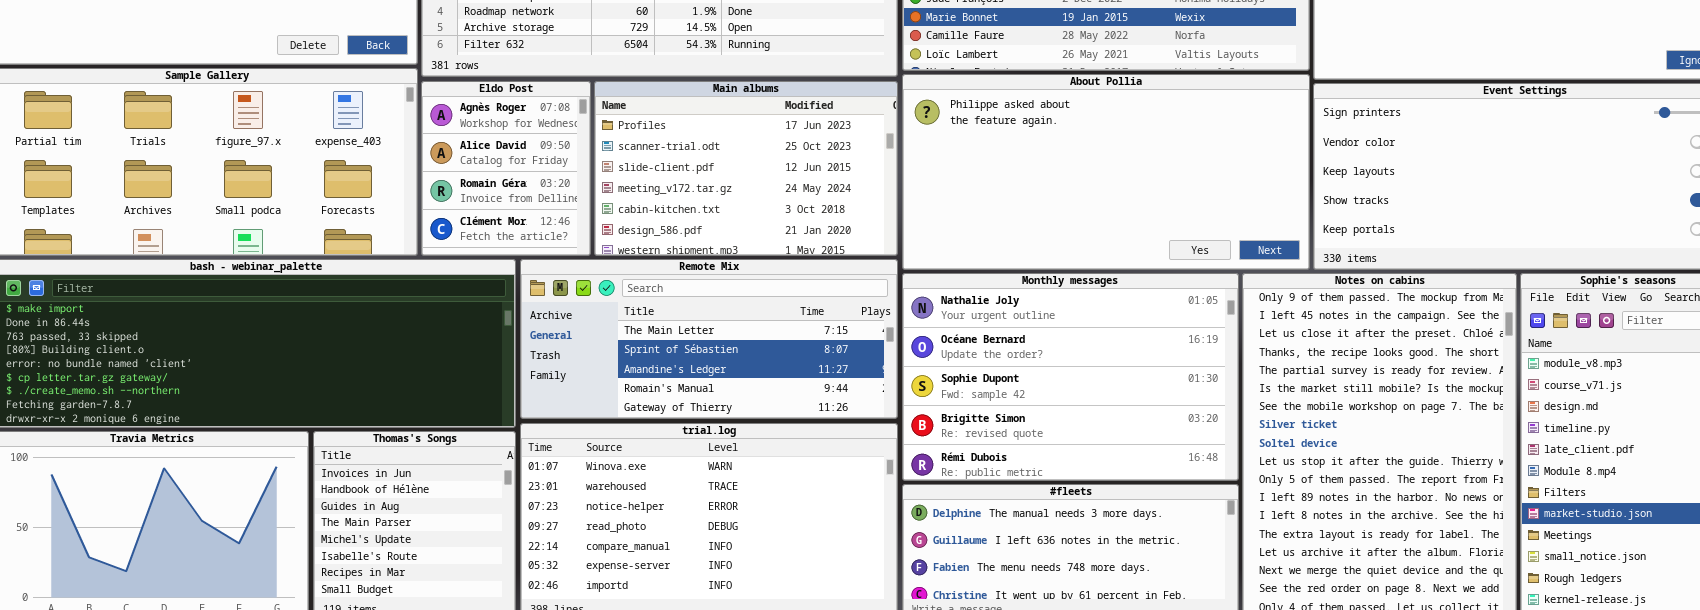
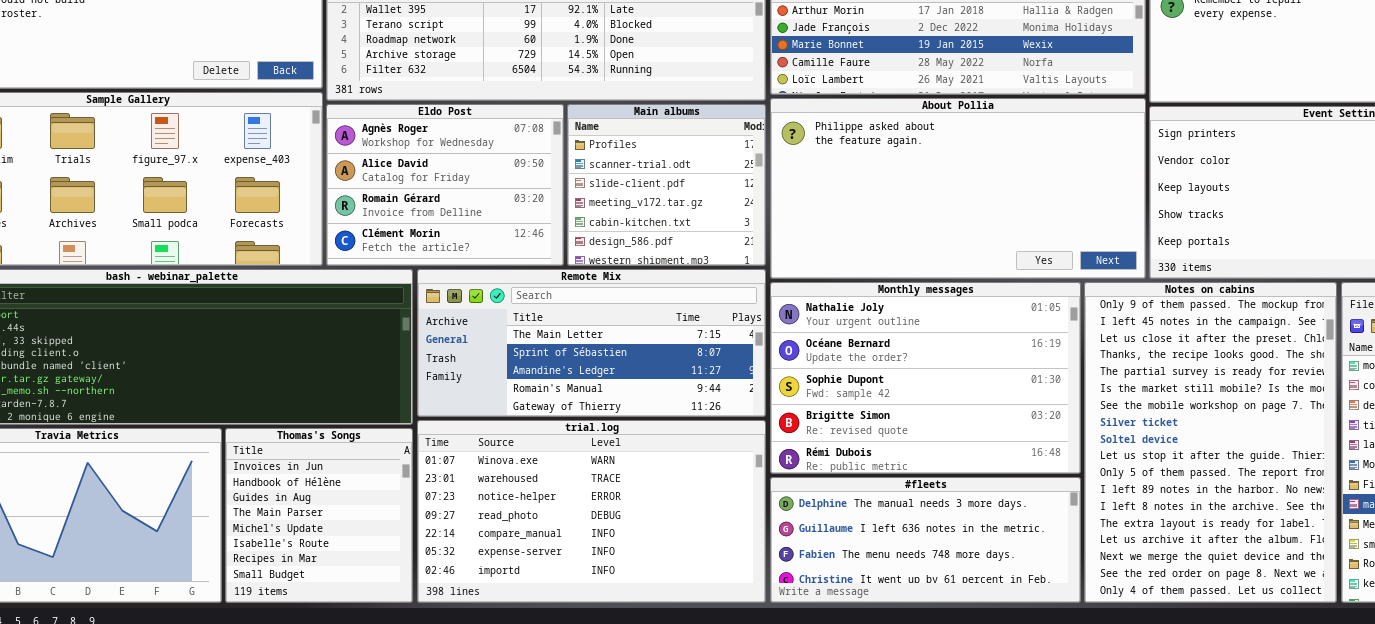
Eldo Post: [421,81,591,256] -> [326,104,564,266], resized
Main albums: [594,81,898,256] -> [567,104,766,266], resized

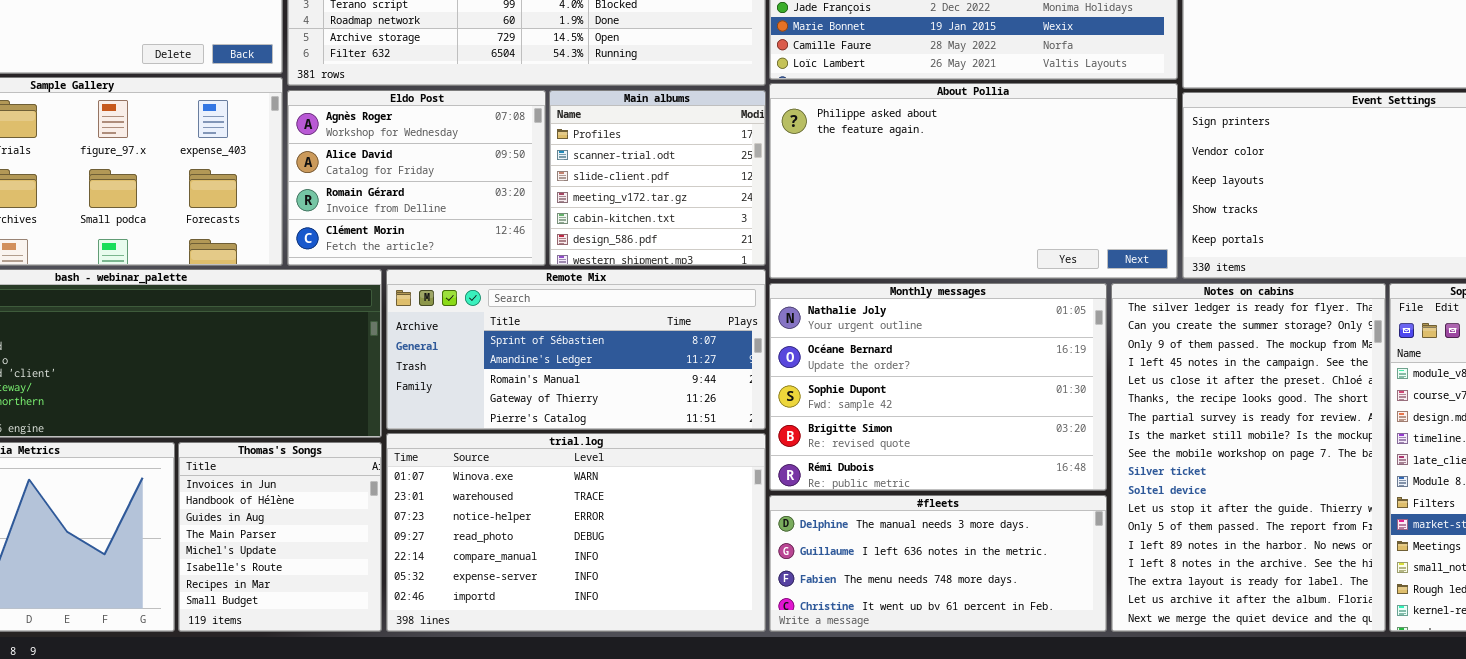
Remote Mix: [417,269,766,417] -> [386,269,766,430], scrolled down 1 row
Notes on cabins: [1084,282,1337,603] -> [1111,283,1386,632], scrolled up 2 rows

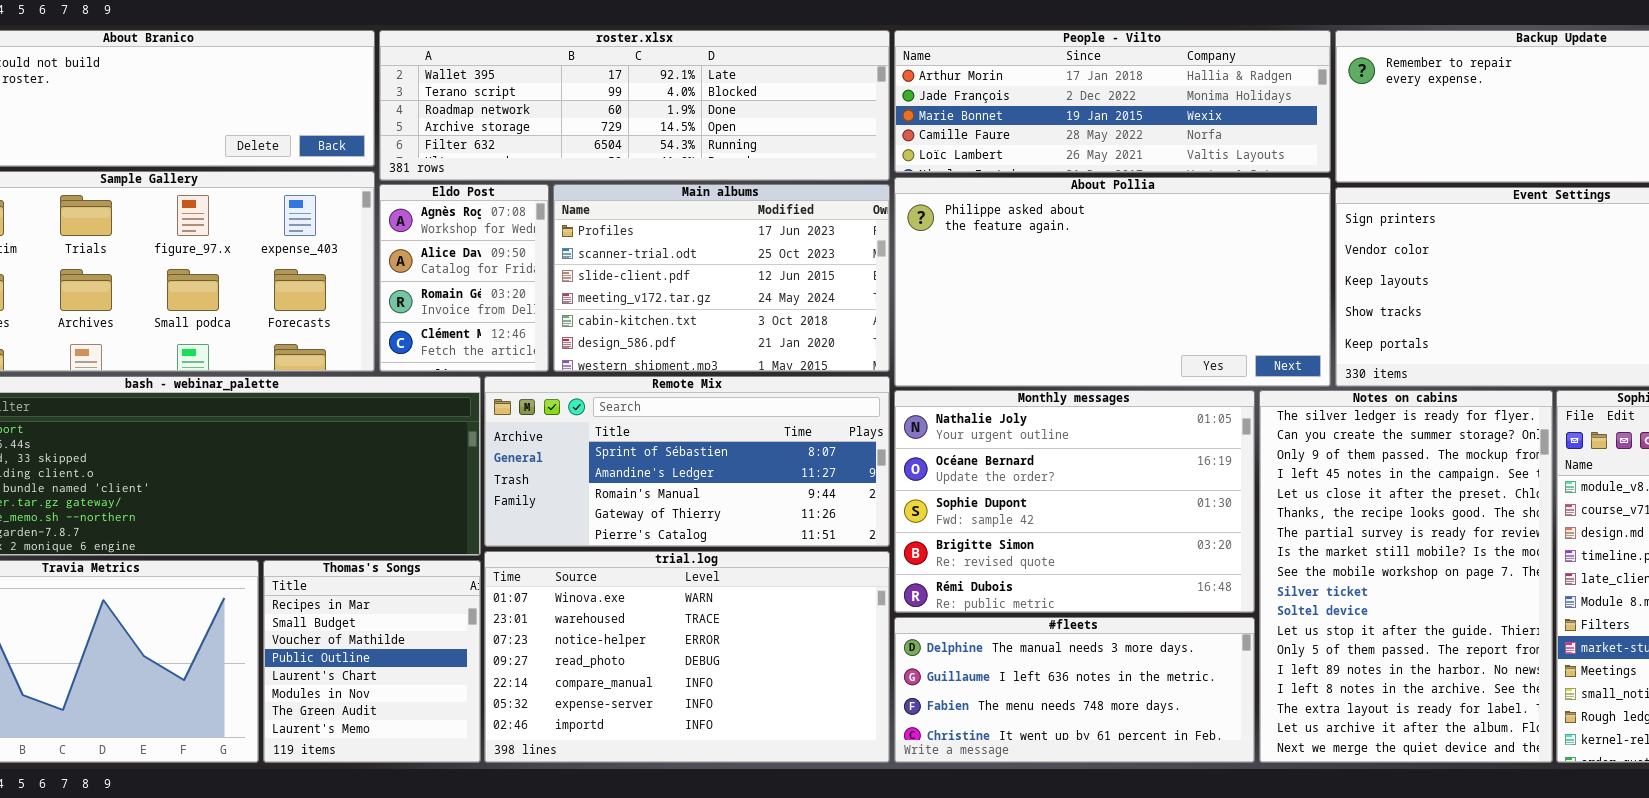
Eldo Post: [287,90,546,266] -> [379,184,549,372], resized
Main albums: [549,90,766,266] -> [553,184,890,372], resized
Thomas's Songs: [178,442,382,632] -> [263,560,481,763], scrolled down 6 rows

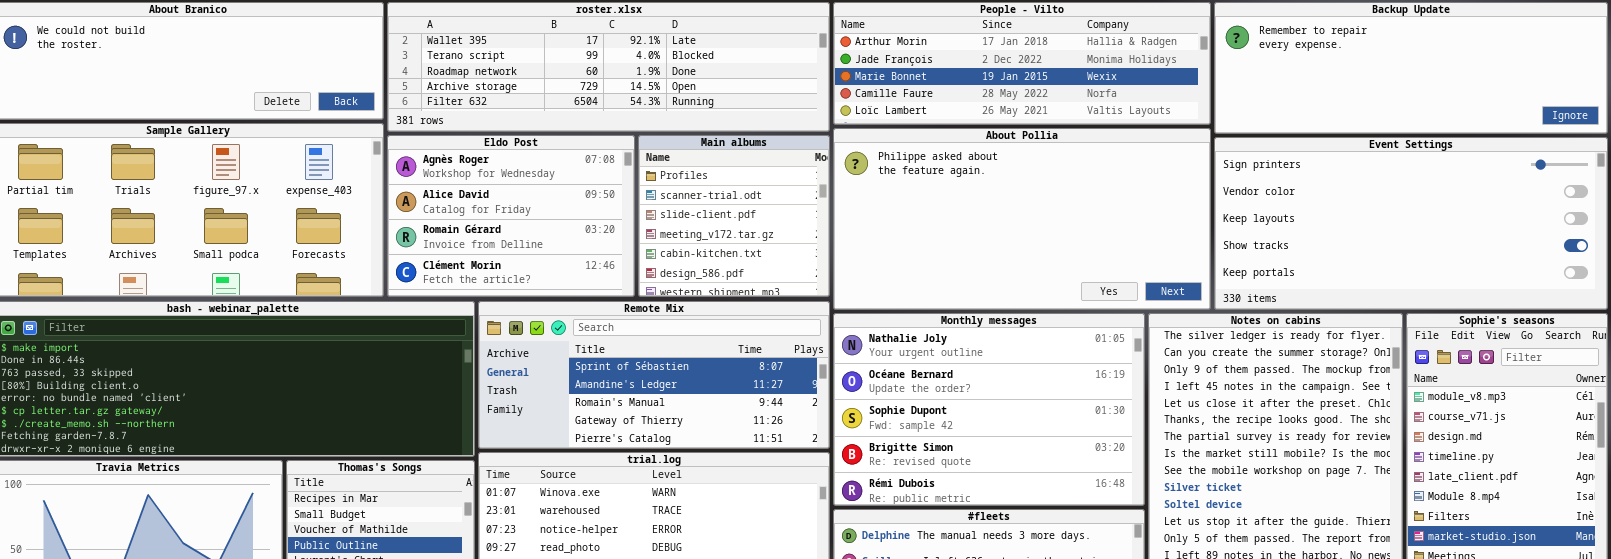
Eldo Post: [379,184,549,372] -> [387,135,635,297], resized
Main albums: [553,184,890,372] -> [638,135,830,297], resized

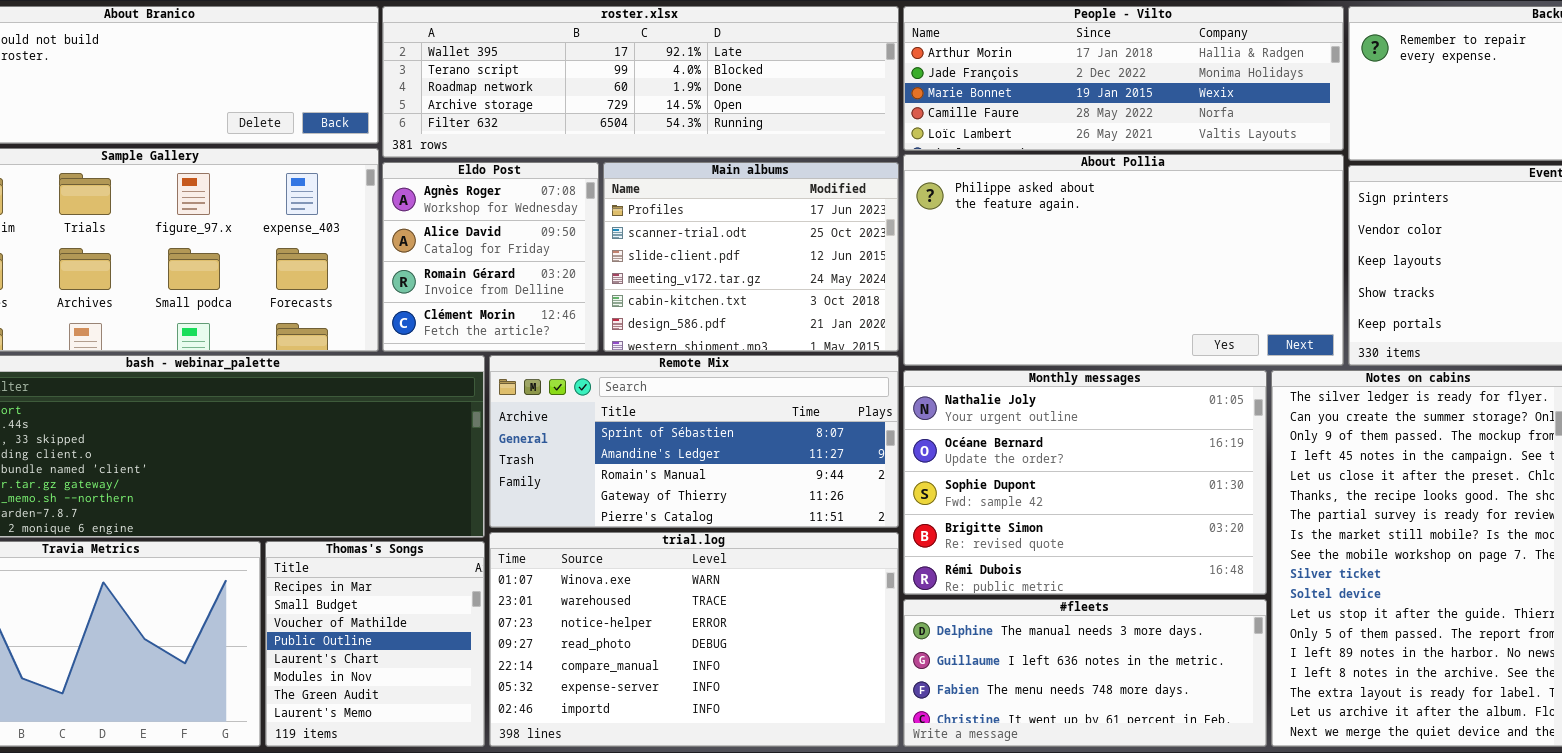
Eldo Post: [387,135,635,297] -> [382,162,599,352], resized
Main albums: [638,135,830,297] -> [603,162,899,352], resized

